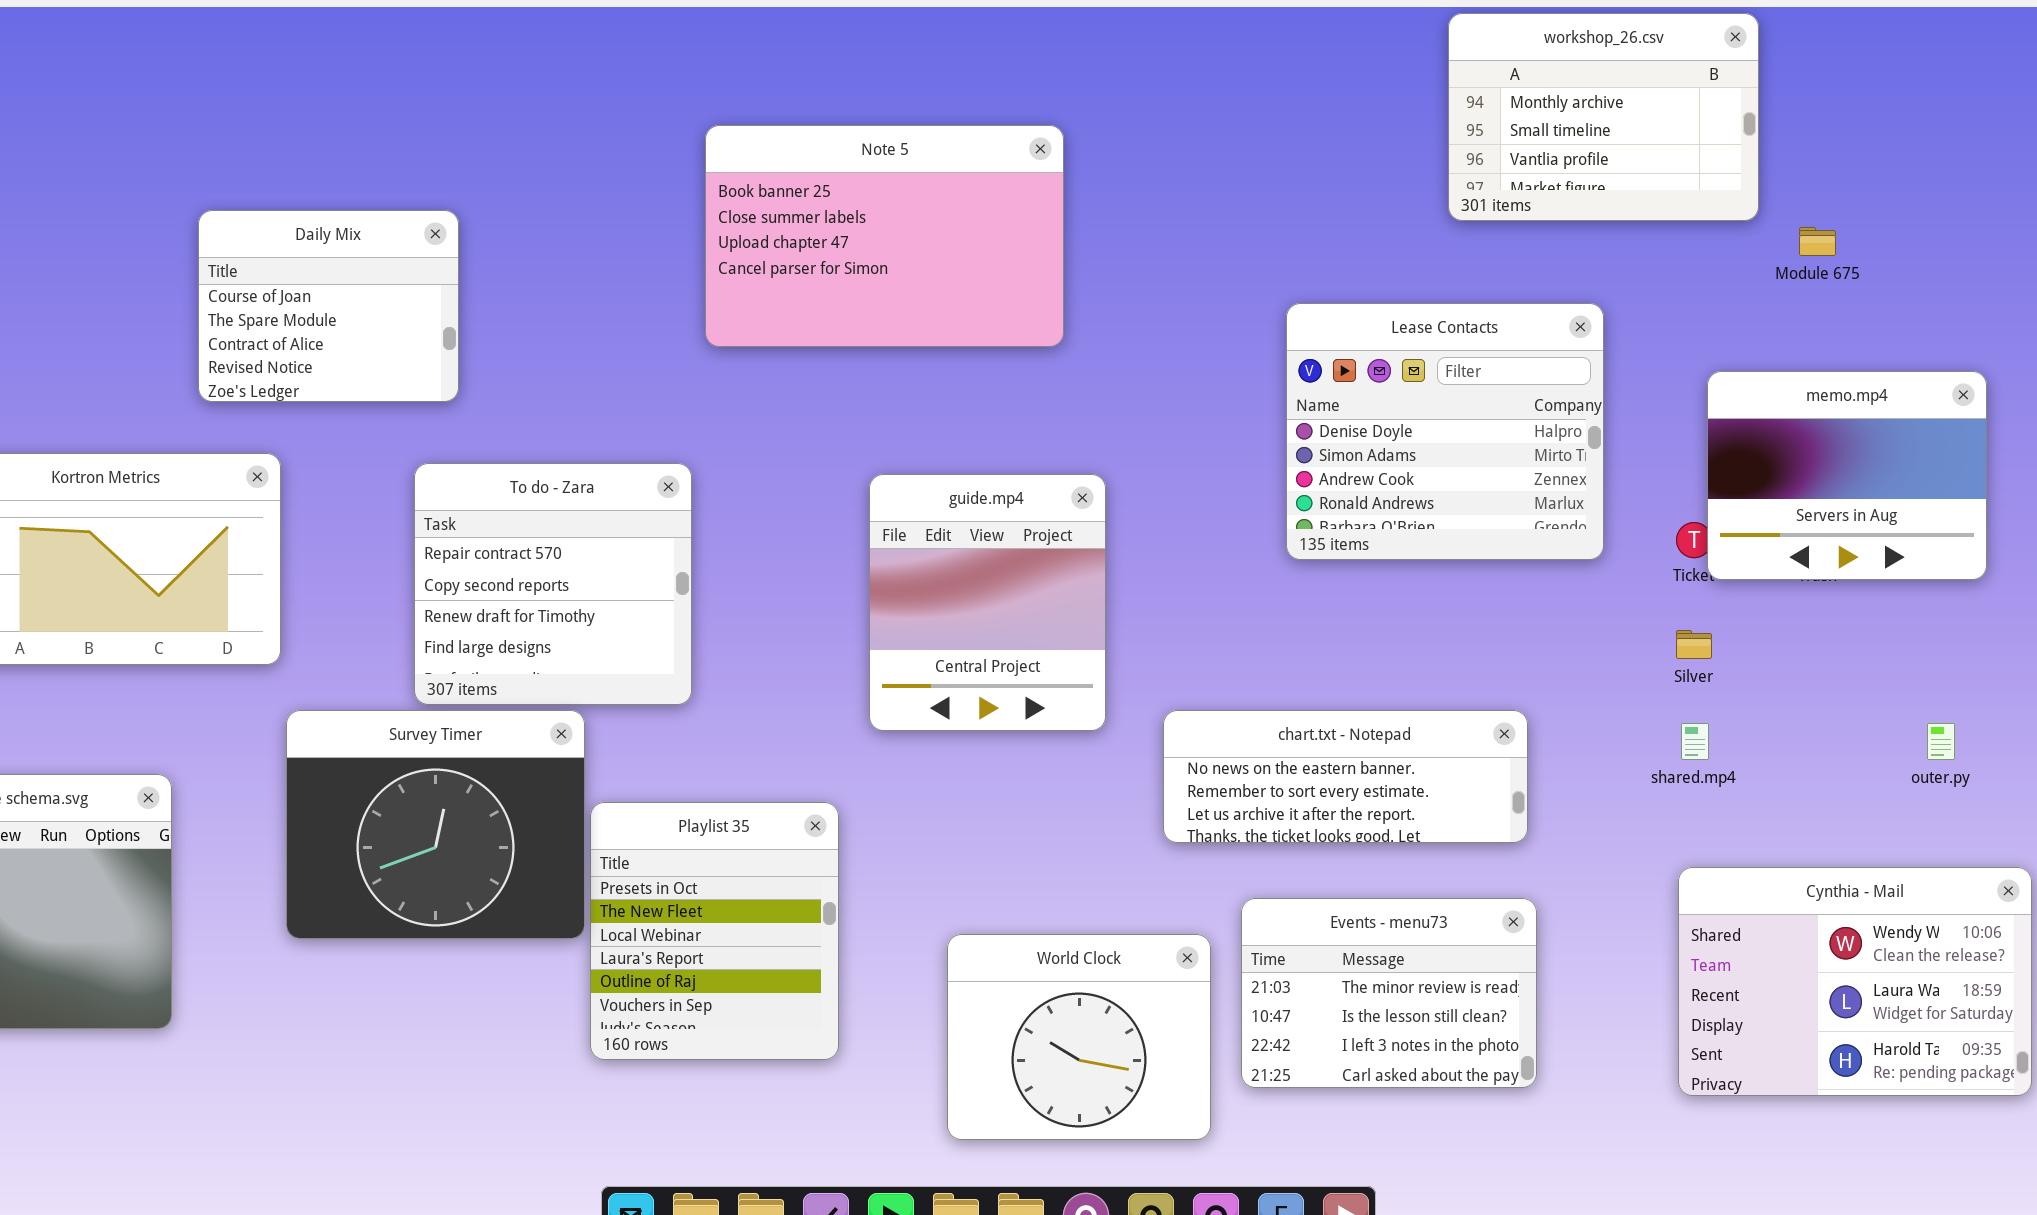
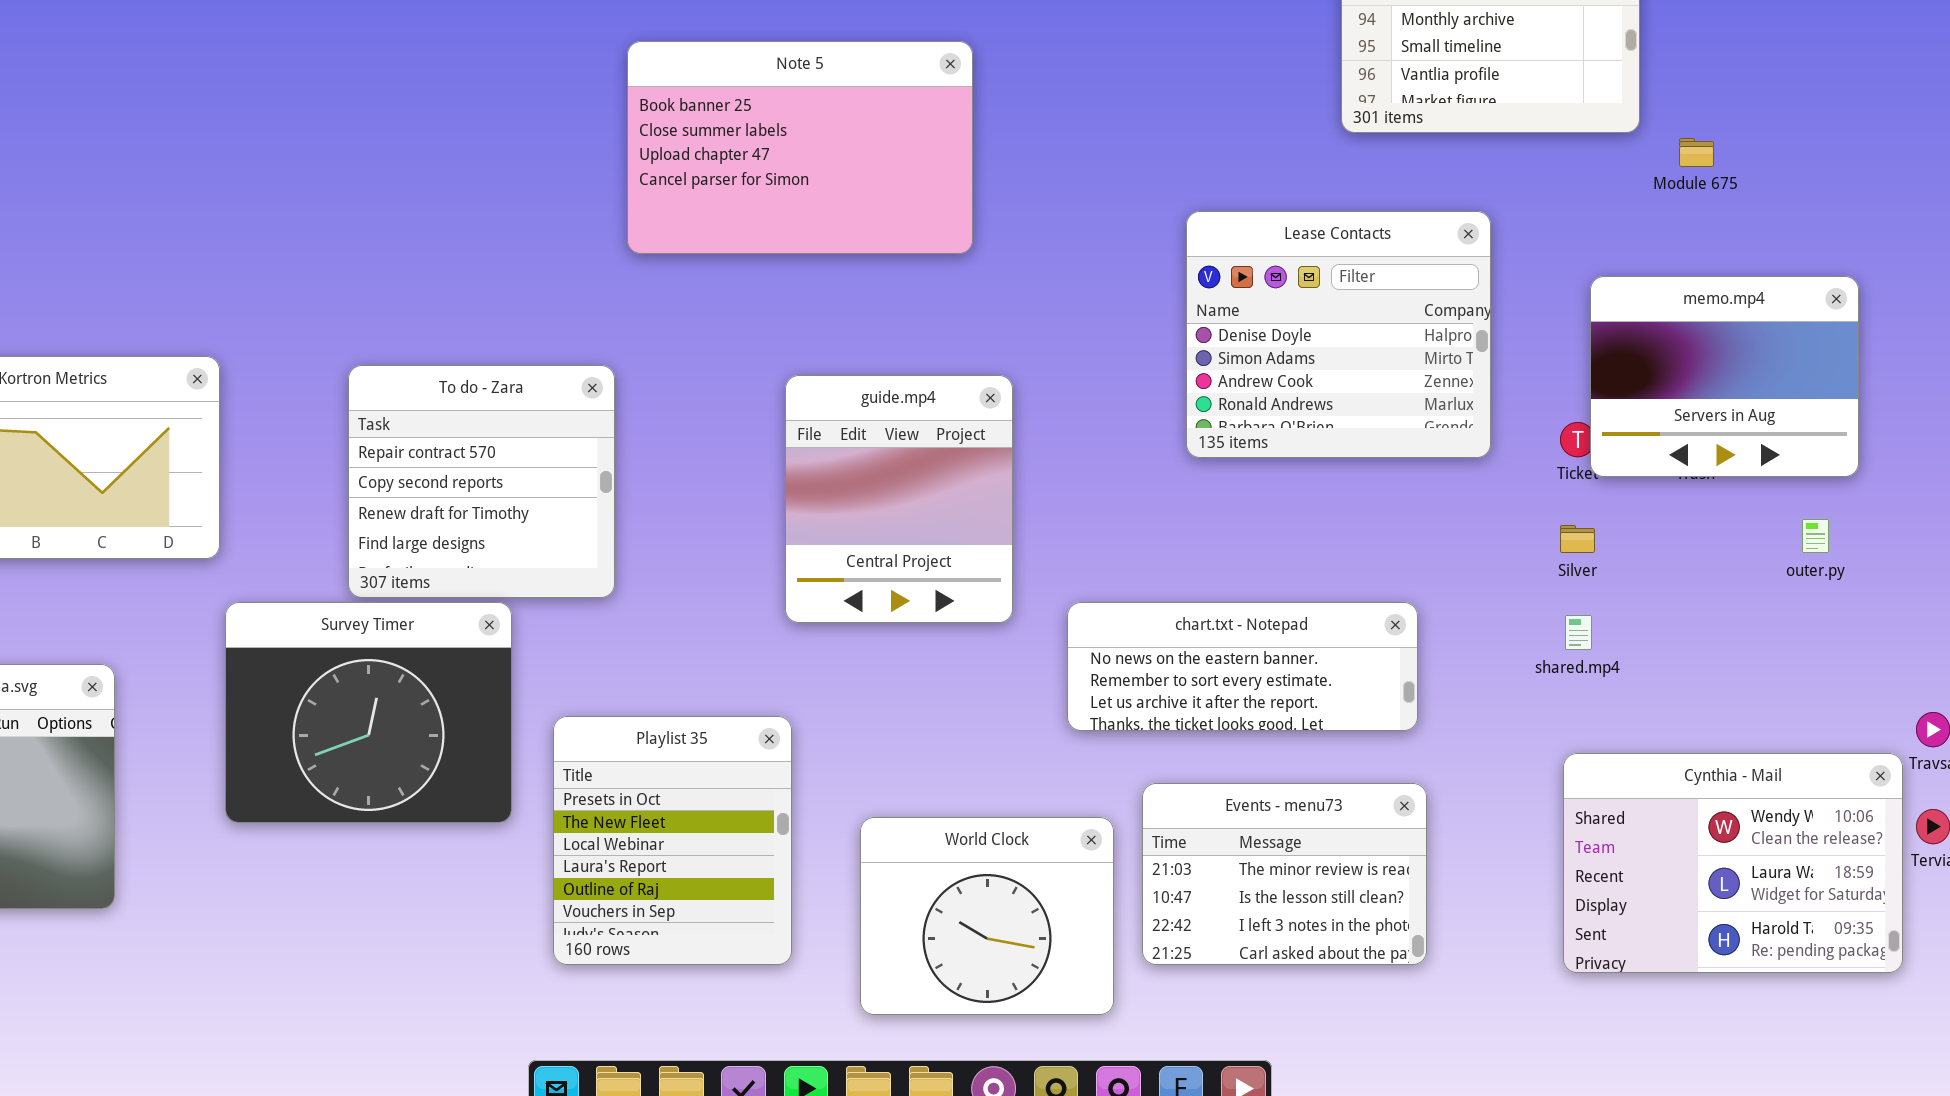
Daily Mix: [198,210,459,402] -> none, closed
outer.py: [1927,723,1955,760] -> [1802,519,1829,553], moved
Playlist 35: [590,802,839,1060] -> [553,716,792,965], moved

